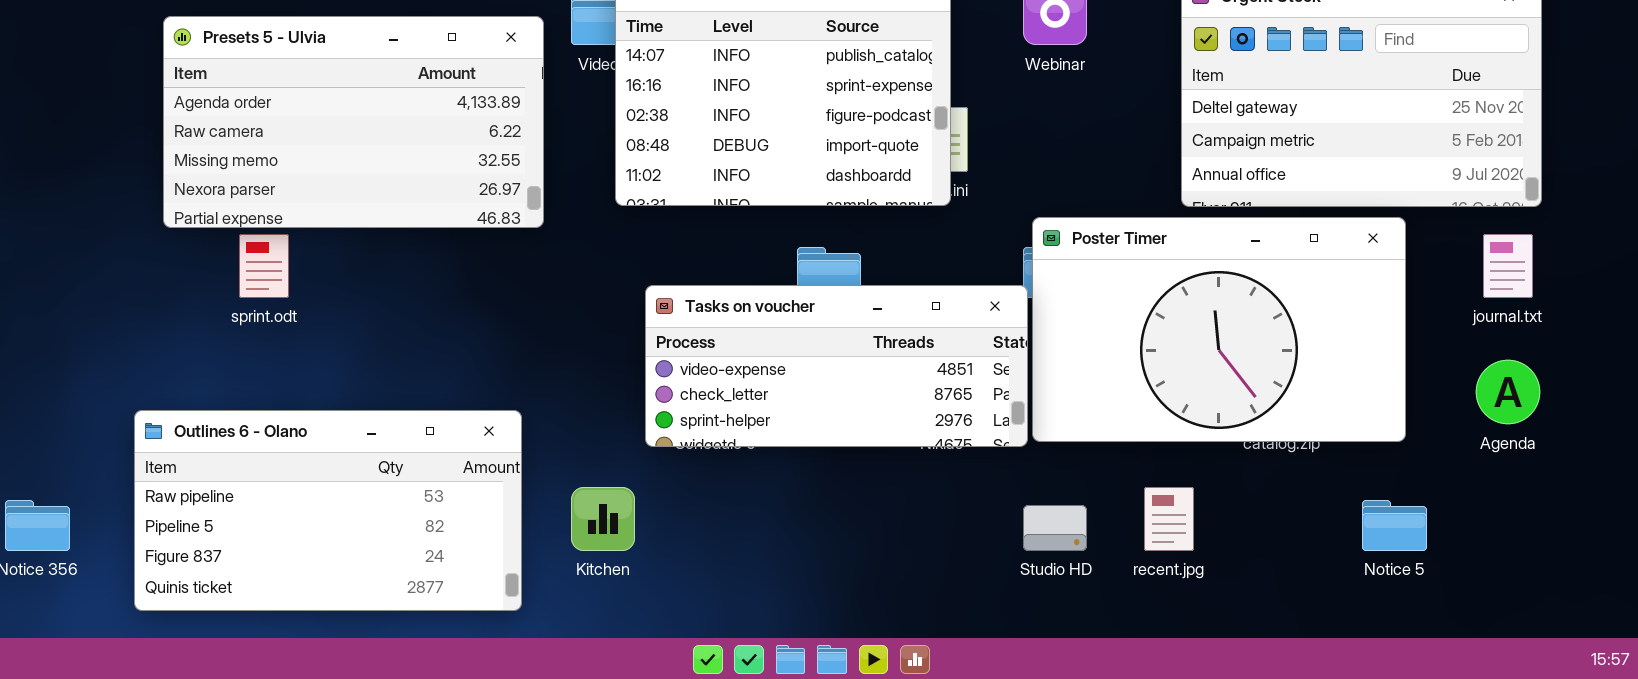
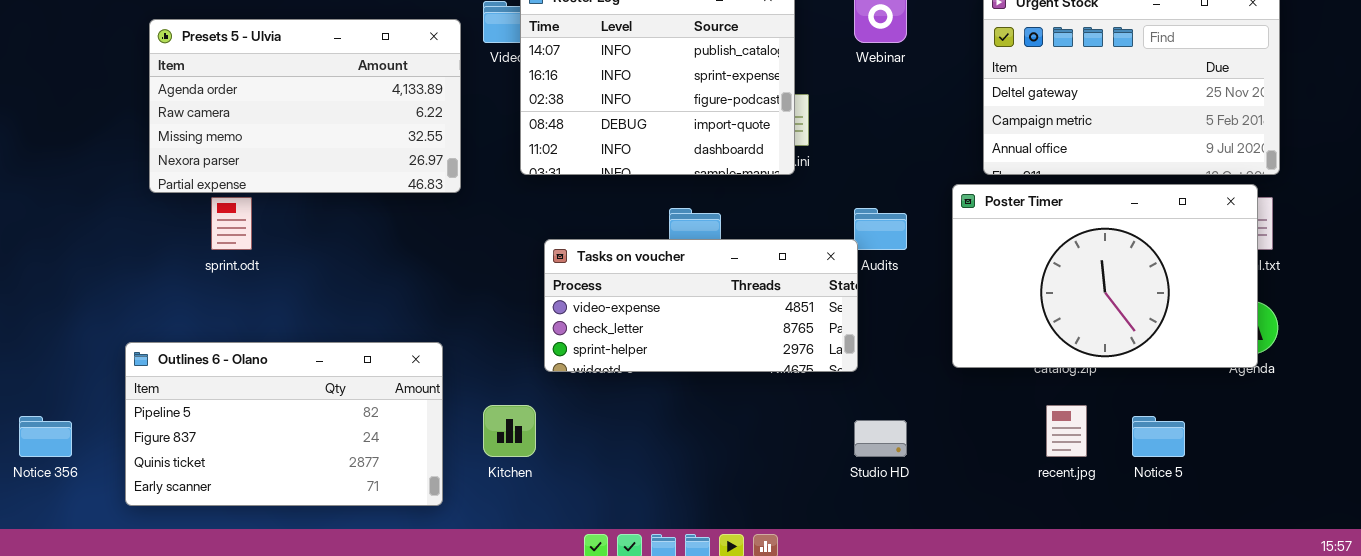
Poster Timer: [1032,217,1406,442] -> [952,184,1258,368], moved
Outlines 6 - Olano: [134,410,522,611] -> [125,342,443,506], scrolled down 1 row
recent.jpg: [1144,487,1194,551] -> [1046,405,1087,457], moved

